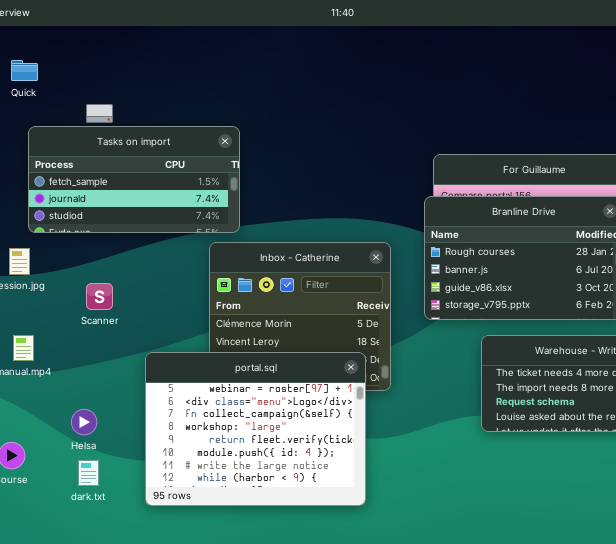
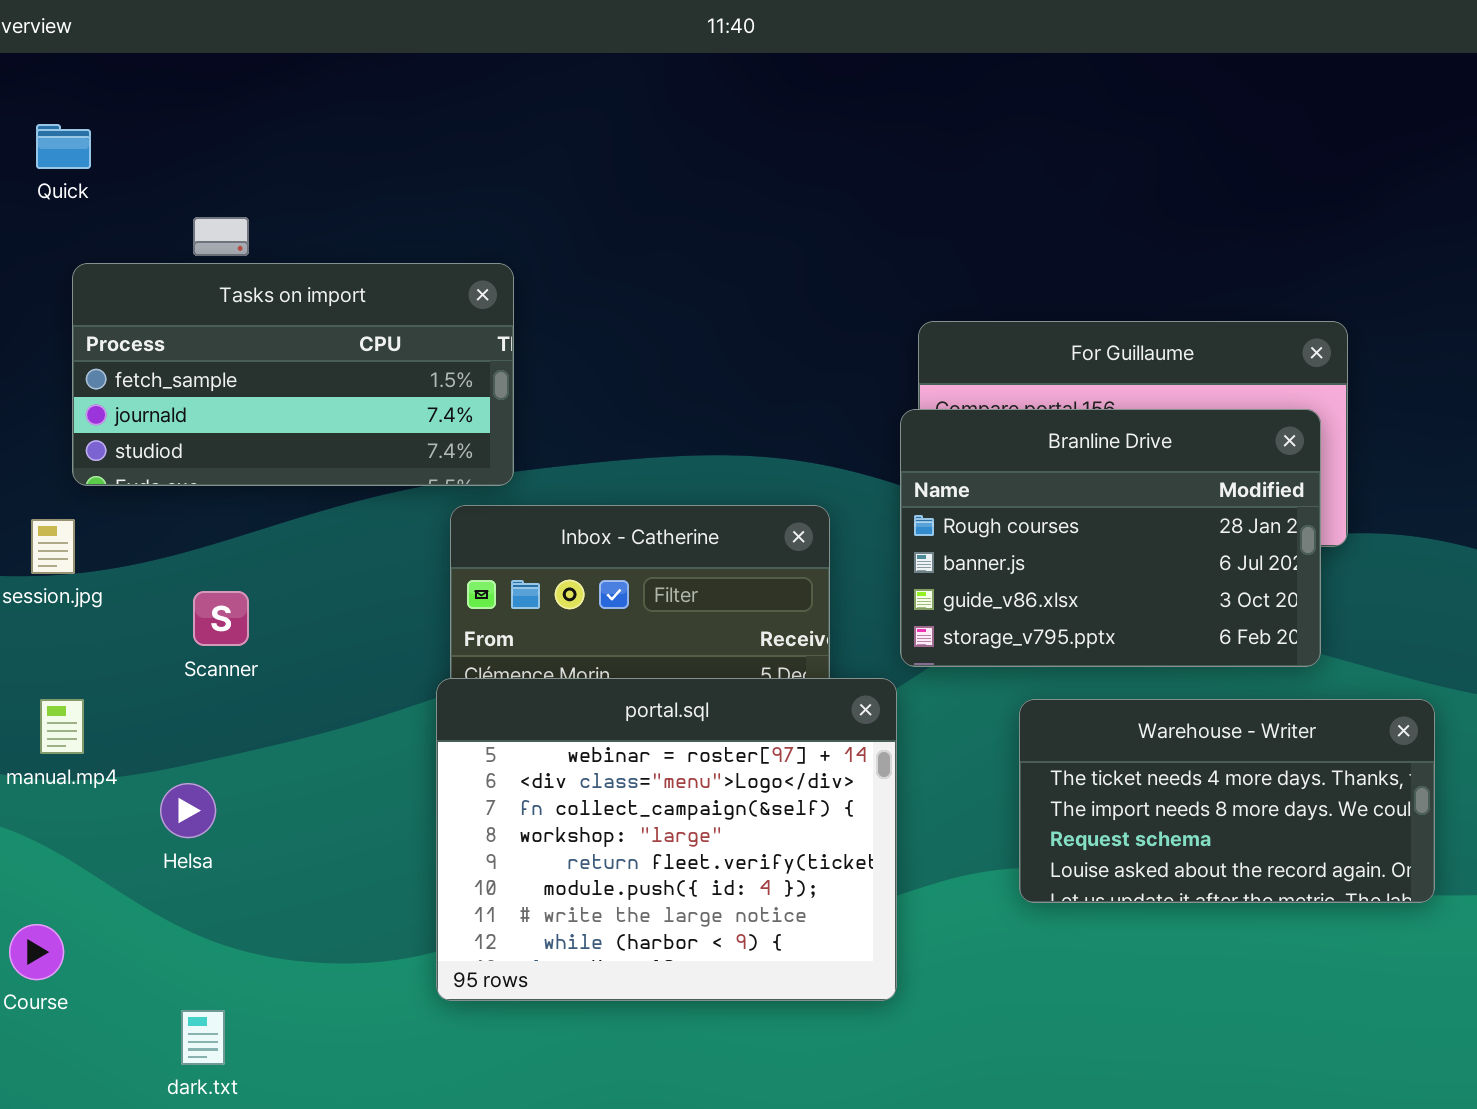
portal.sql: [145,352,366,506] -> [436,678,897,1001], moved
Helsa: [71,409,97,435] -> [160,783,216,838], moved
dark.txt: [78,460,99,486] -> [181,1010,225,1065], moved

